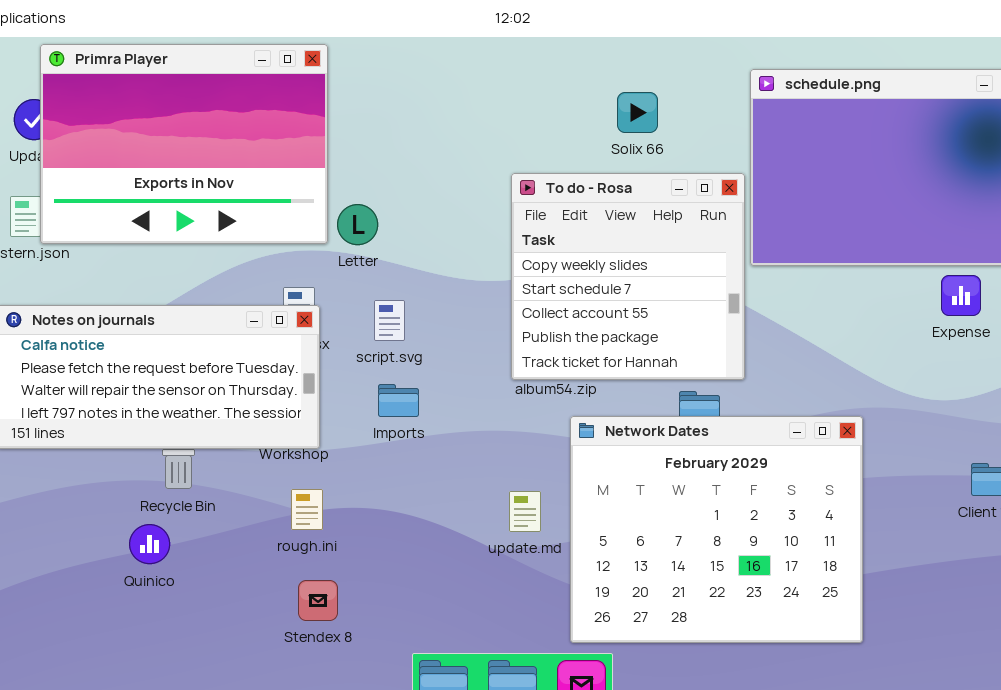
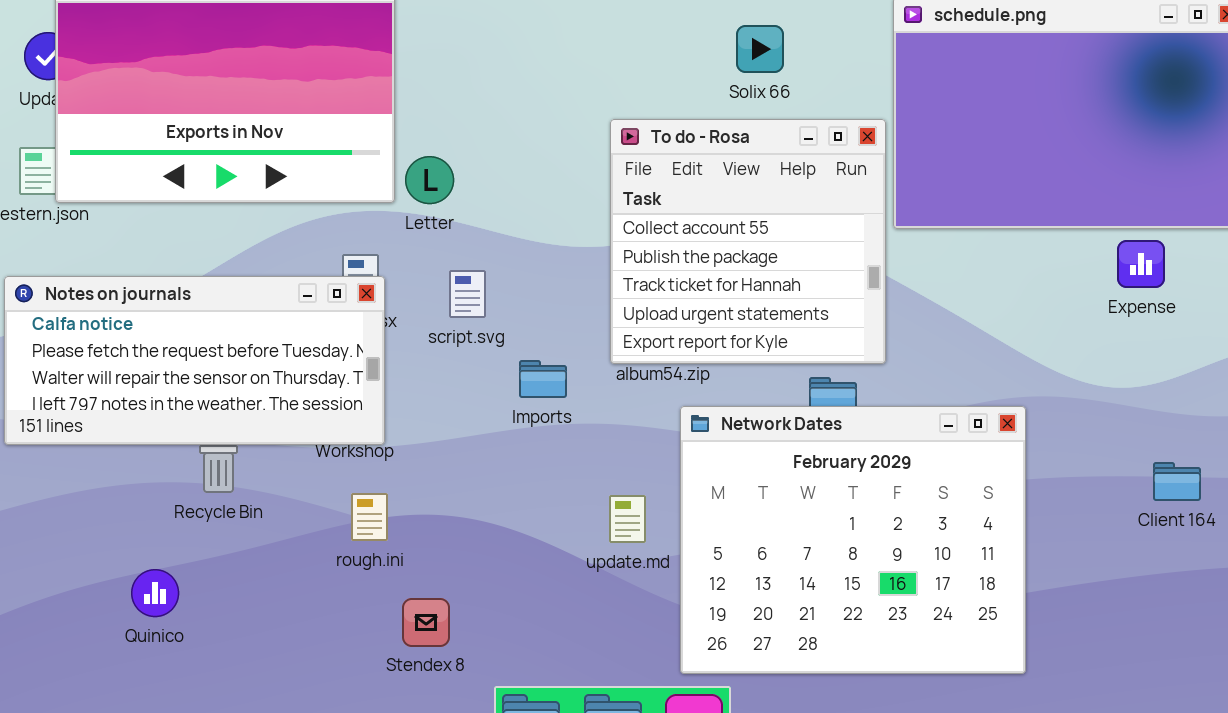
To do - Rosa: [511,173,745,380] -> [610,119,886,364], scrolled down 2 rows
Imports: [378,384,419,417] -> [519,360,567,398], moved
Quinico: [129,524,170,564] -> [131,569,179,617], moved
Stendex 8: [298,580,338,621] -> [402,598,450,647], moved

